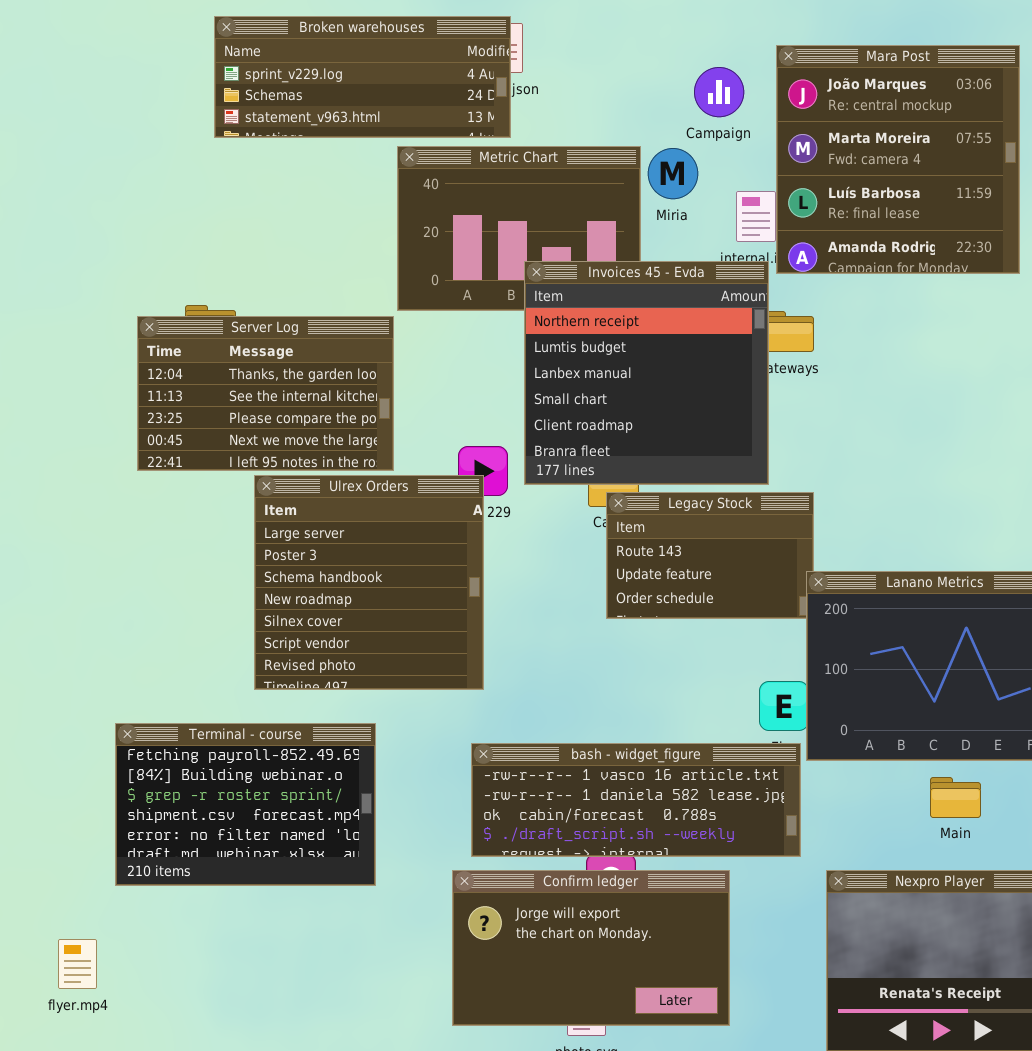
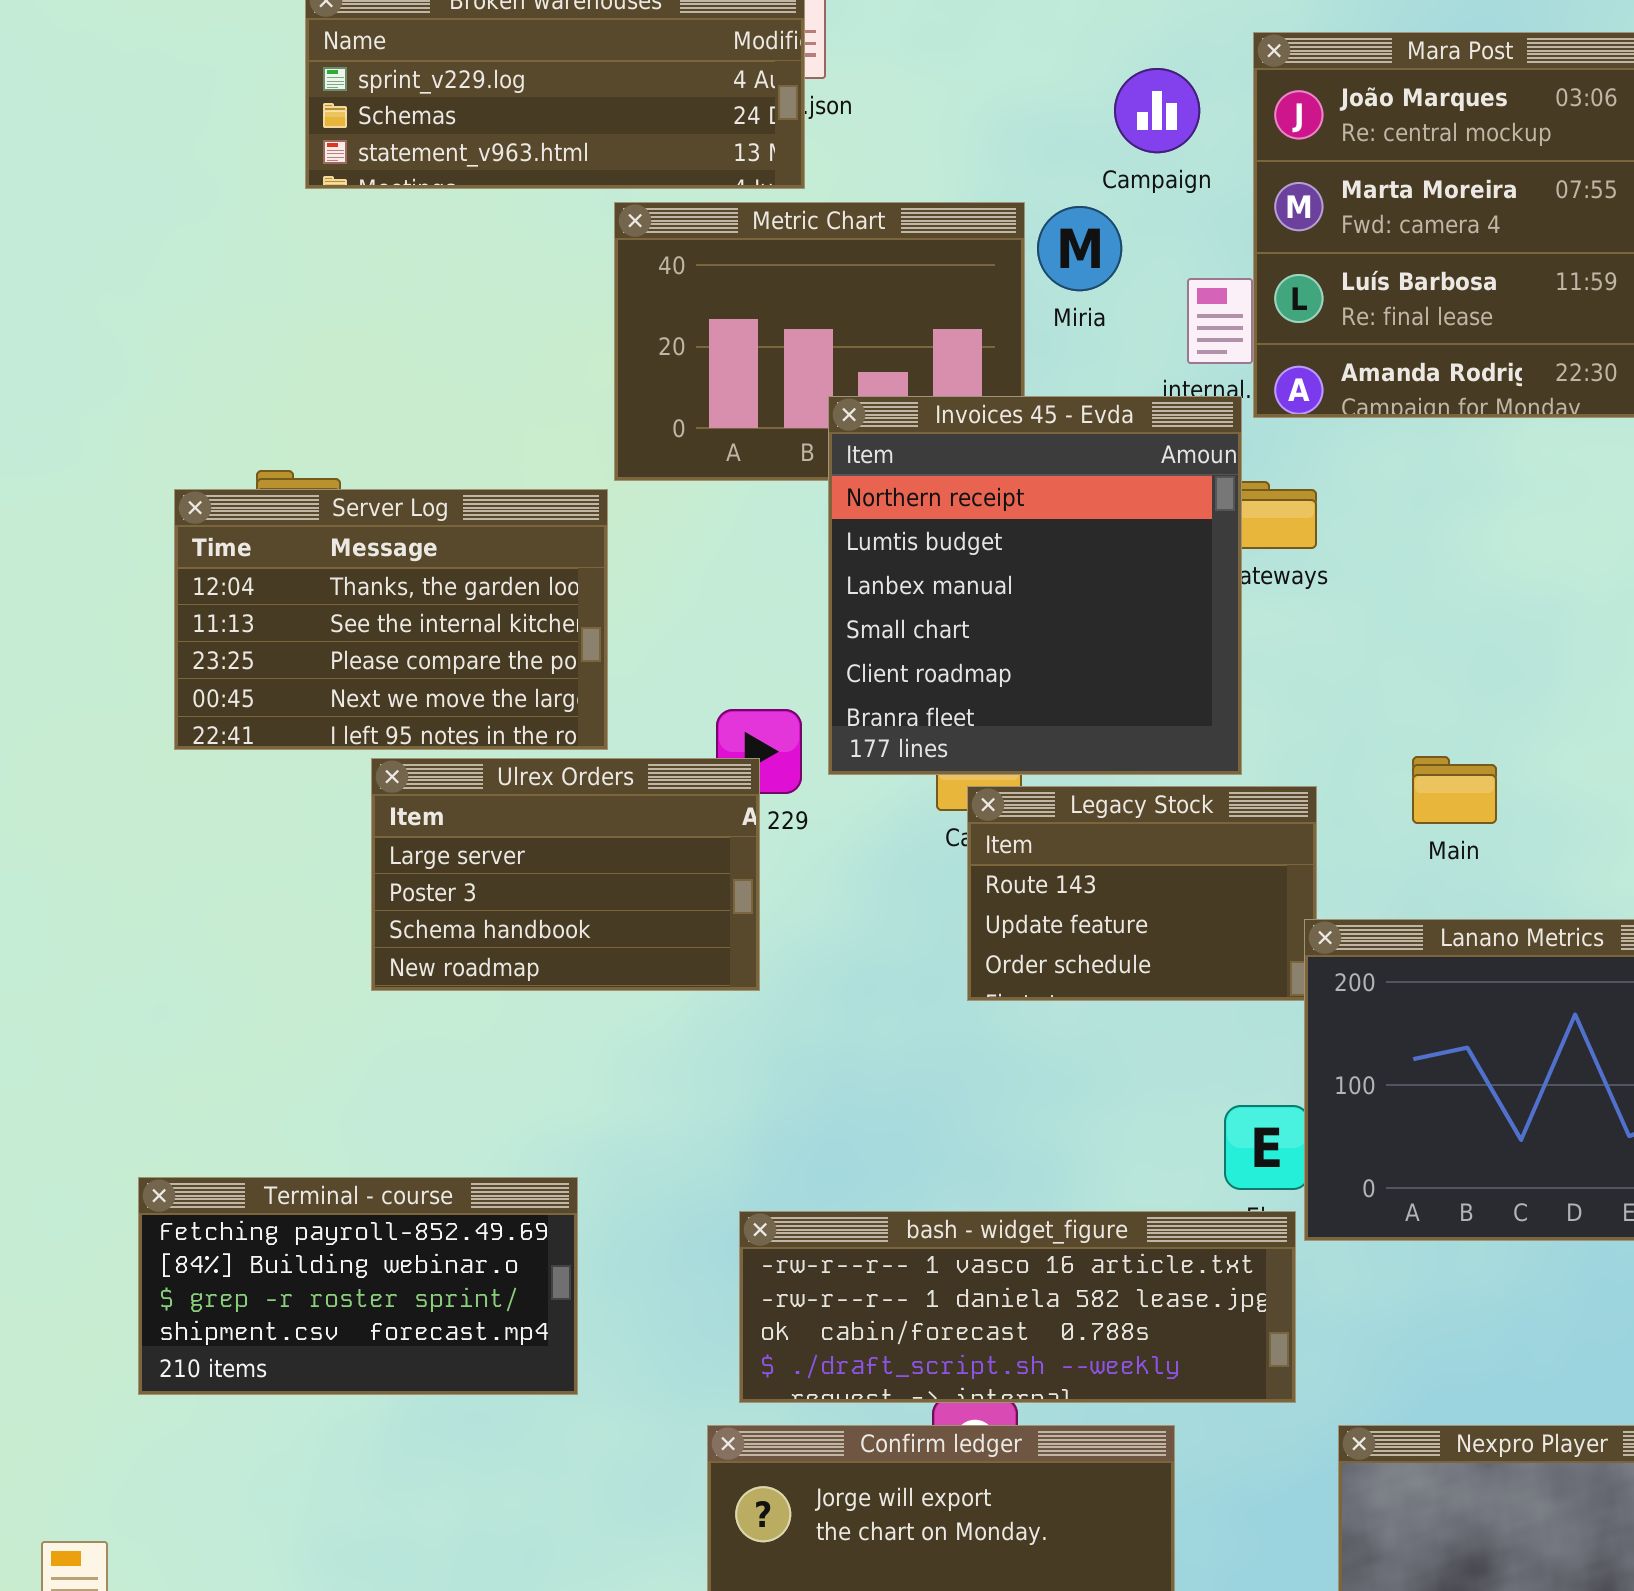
Ulrex Orders: [254,475,484,690] -> [371,758,760,991], resized
Terminal - course: [115,723,376,886] -> [138,1177,578,1395], resized
Main: [930,777,981,818] -> [1412,756,1497,824], moved

